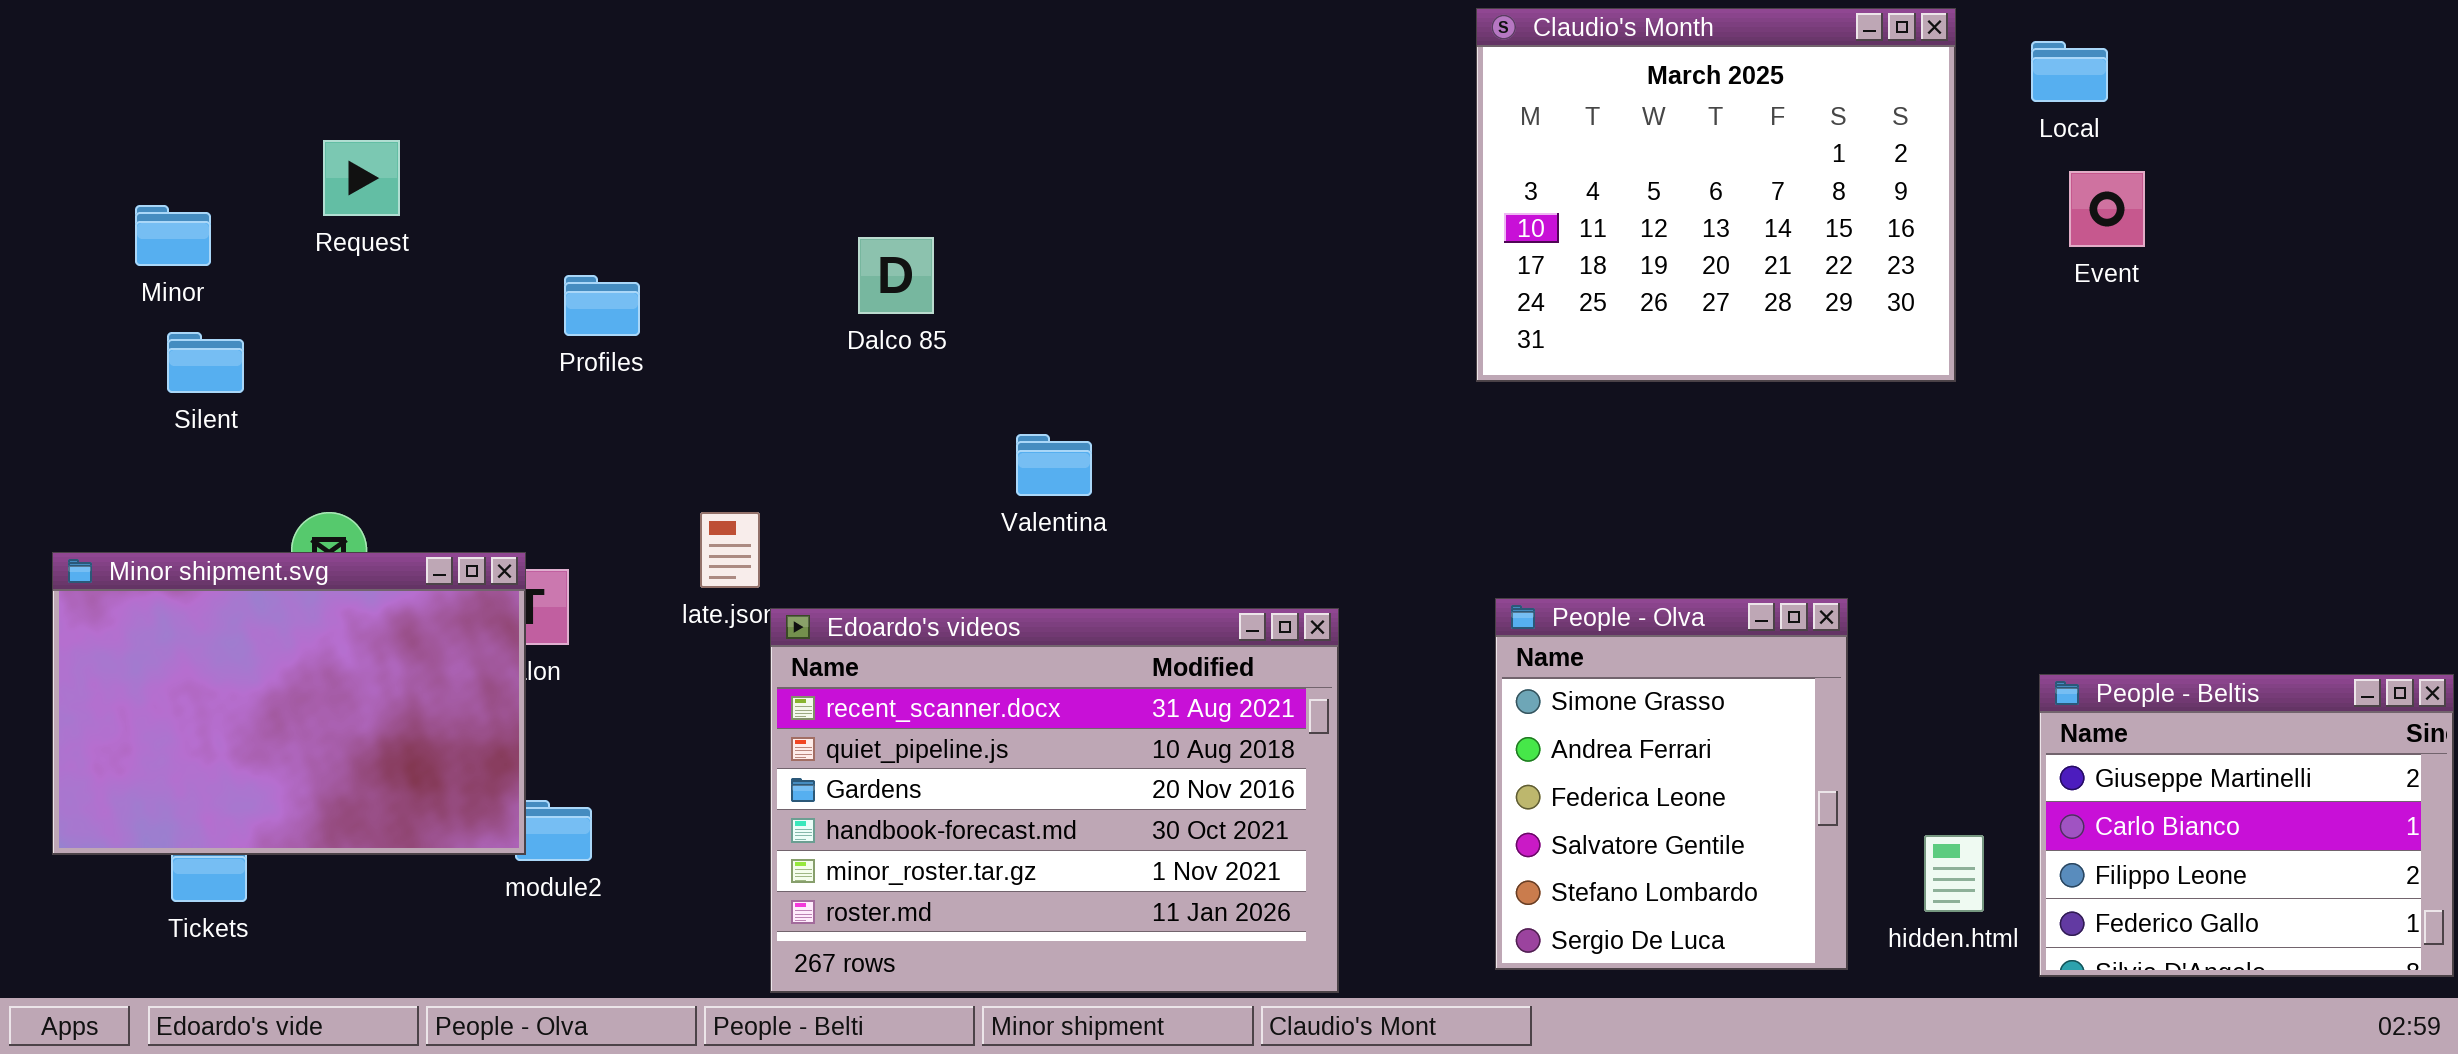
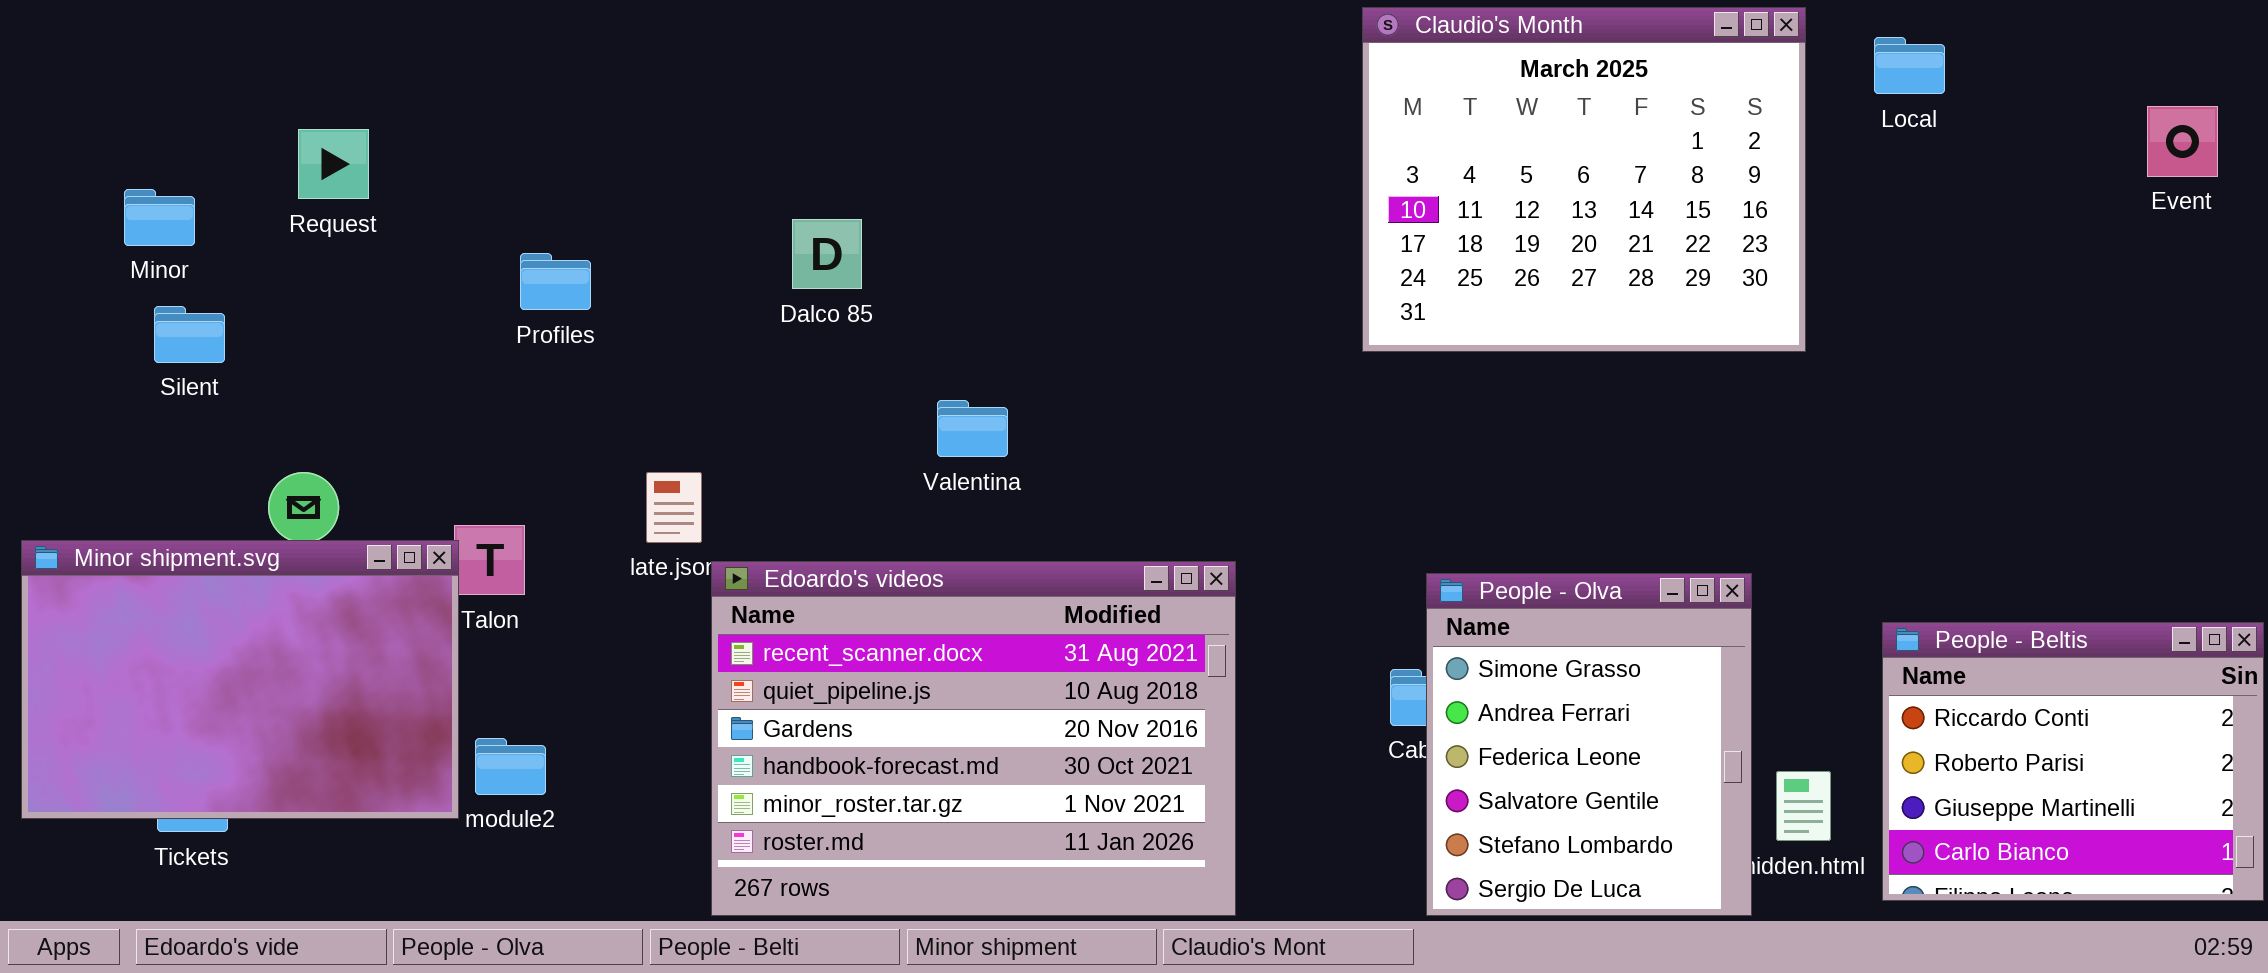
Event: [2069,171,2145,247] -> [2147,106,2218,177], moved
Minor shipment.svg: [52,552,526,855] -> [21,540,459,819], moved
People - Olva: [1495,598,1848,970] -> [1426,573,1752,916], moved
People - Beltis: [2039,674,2454,977] -> [1882,622,2264,901], scrolled up 2 rows

